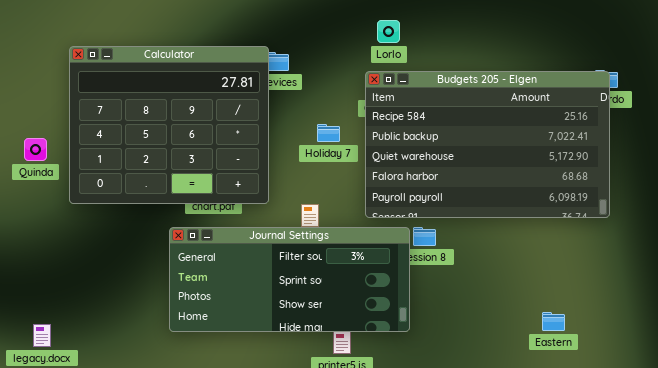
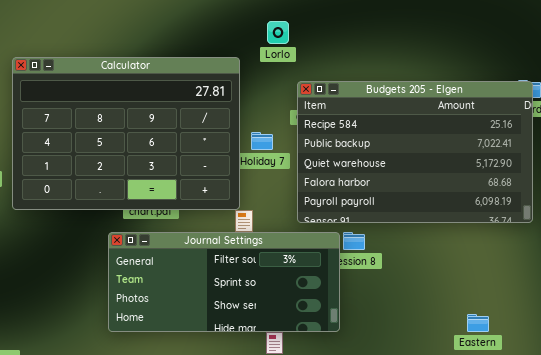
Lorlo: [377,20,400,43] -> [267,21,289,44], moved
Calculator: [69,46,269,204] -> [12,57,240,210], resized

